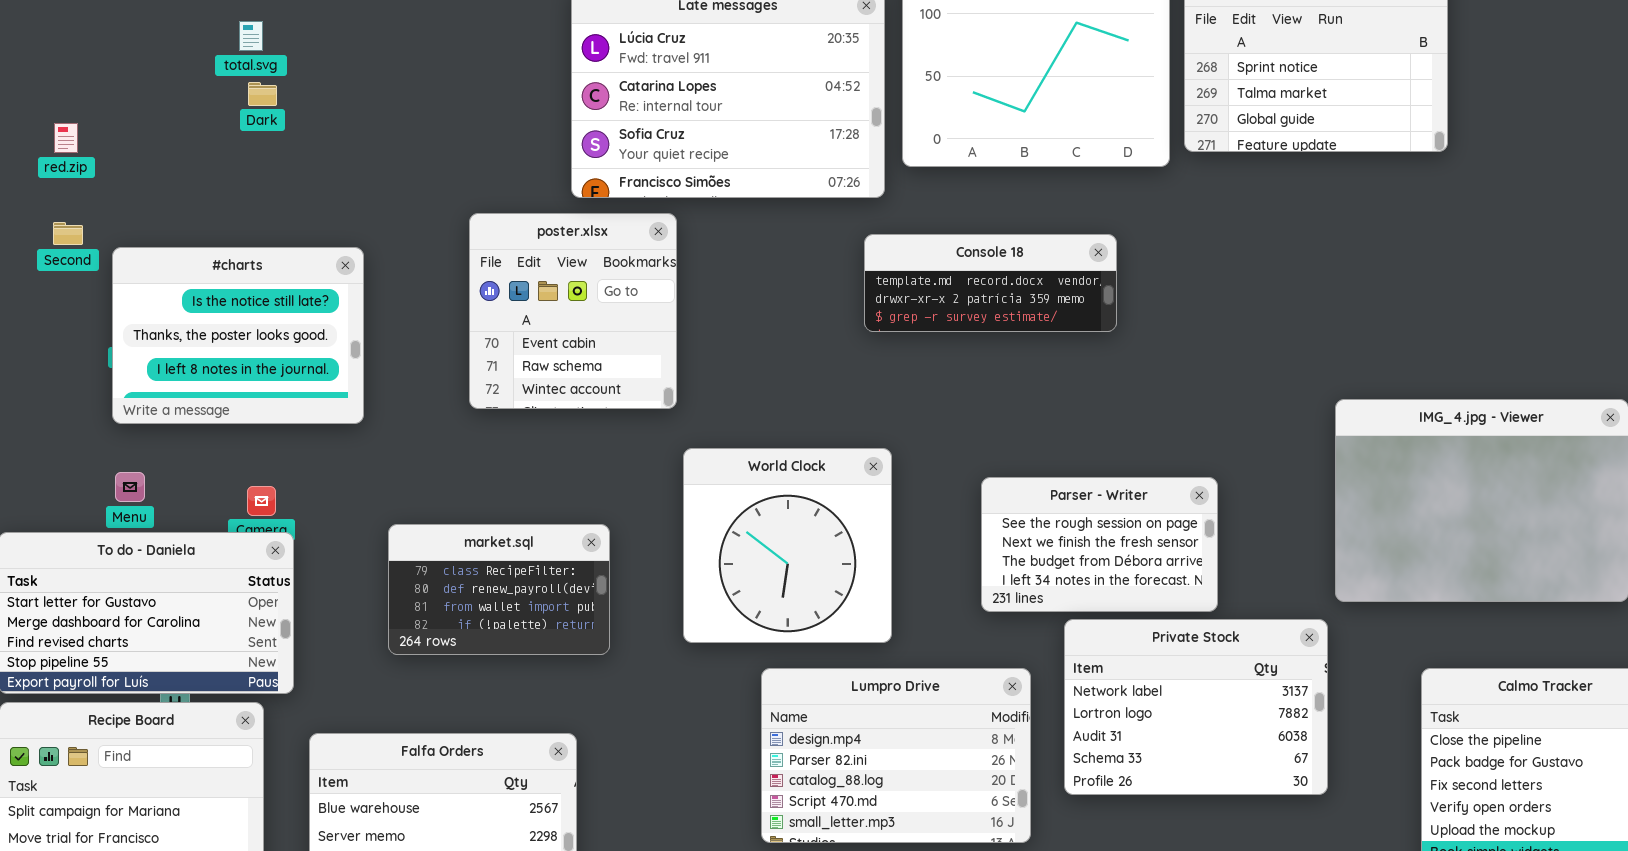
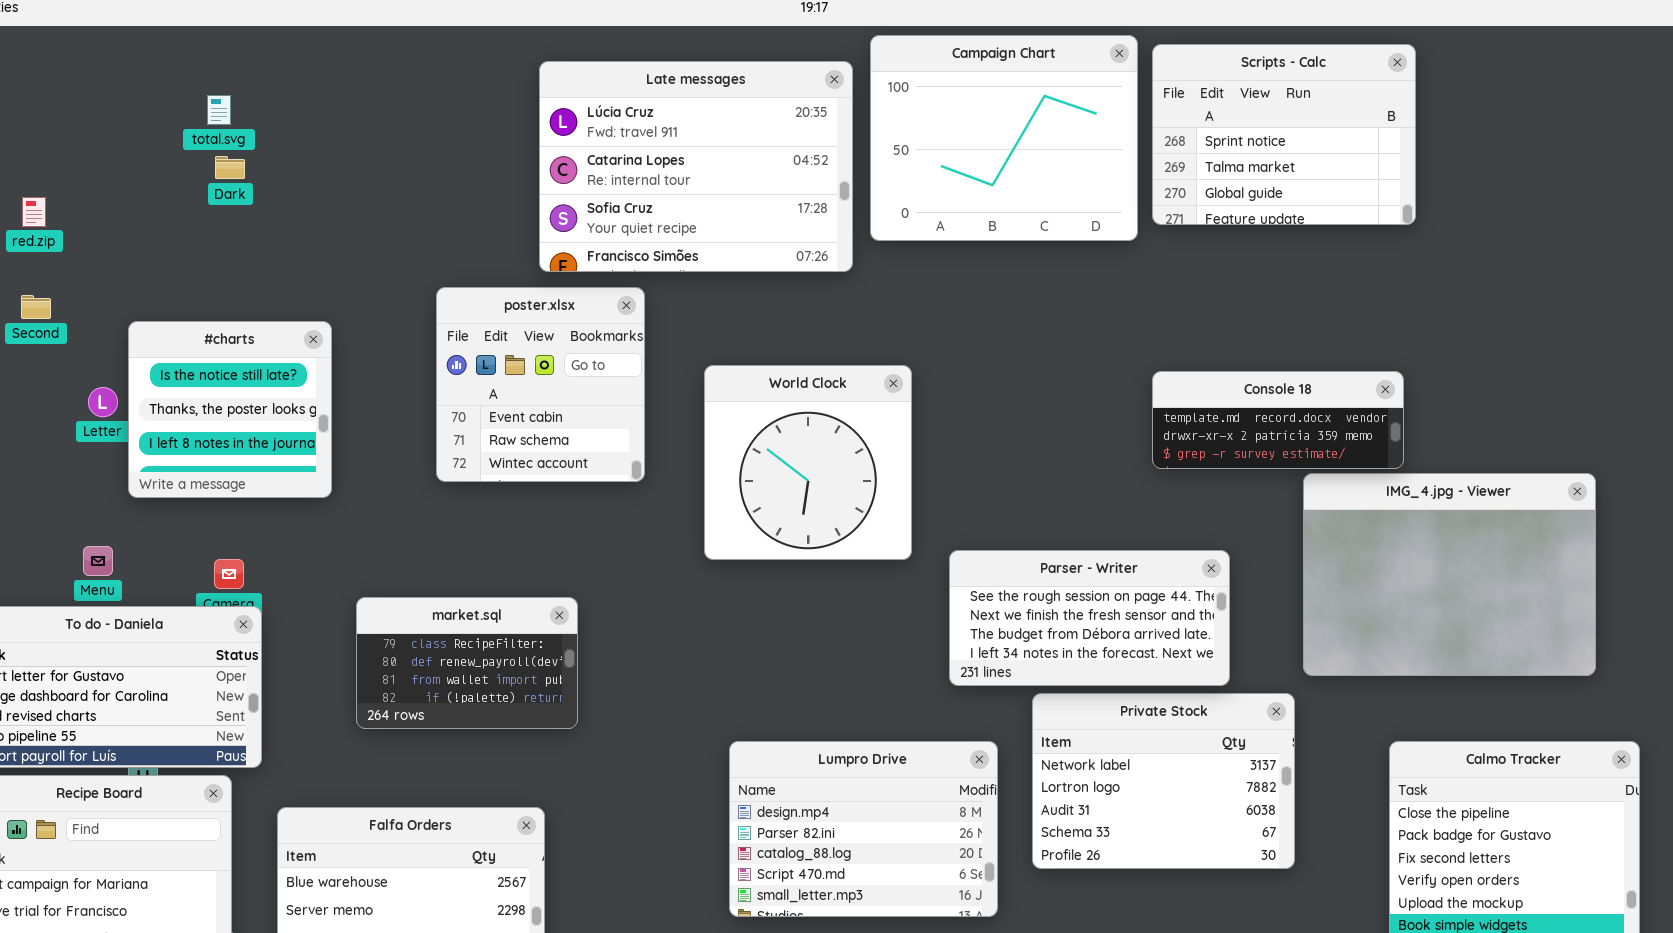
Console 18: [864,234,1117,332] -> [1152,371,1404,469], moved
#charts: [112,247,364,424] -> [128,321,332,498], resized
World Clock: [683,448,892,643] -> [704,365,912,560], moved
Parser - Writer: [981,477,1218,612] -> [949,550,1230,686], resized

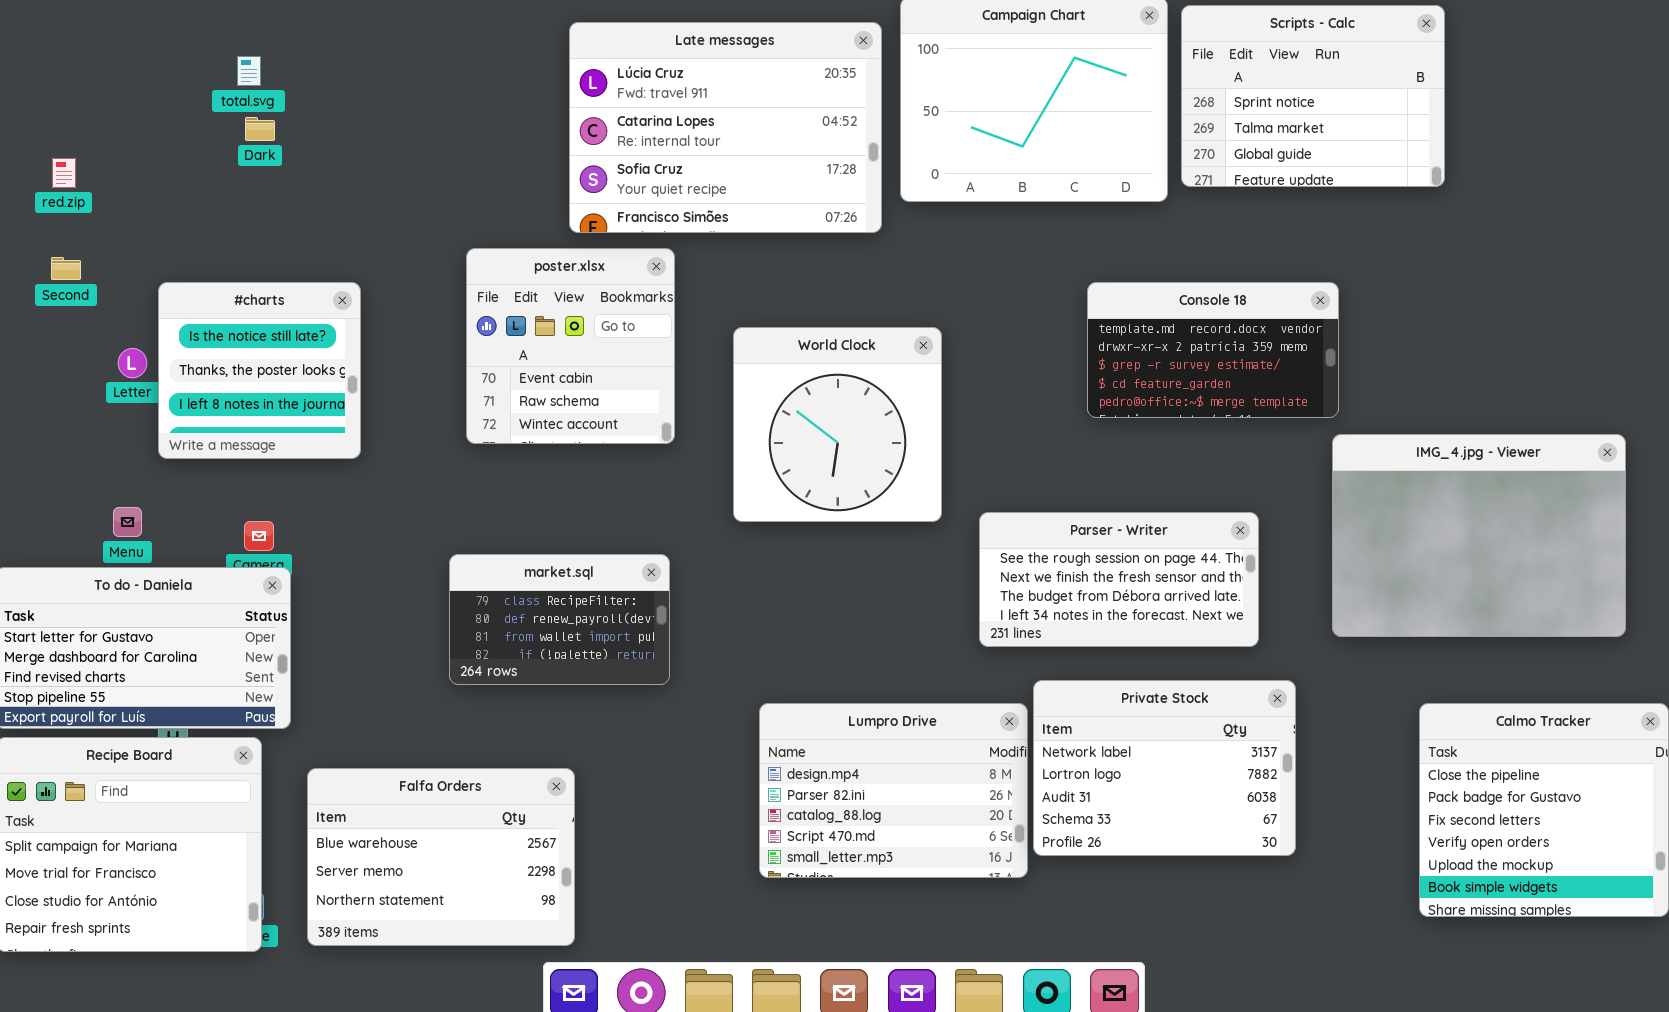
Console 18: [1152,371,1404,469] -> [1087,282,1339,418], moved, resized
market.sql: [356,597,578,729] -> [449,554,670,685], moved
Private Stock: [1032,693,1295,869] -> [1033,680,1296,856], moved

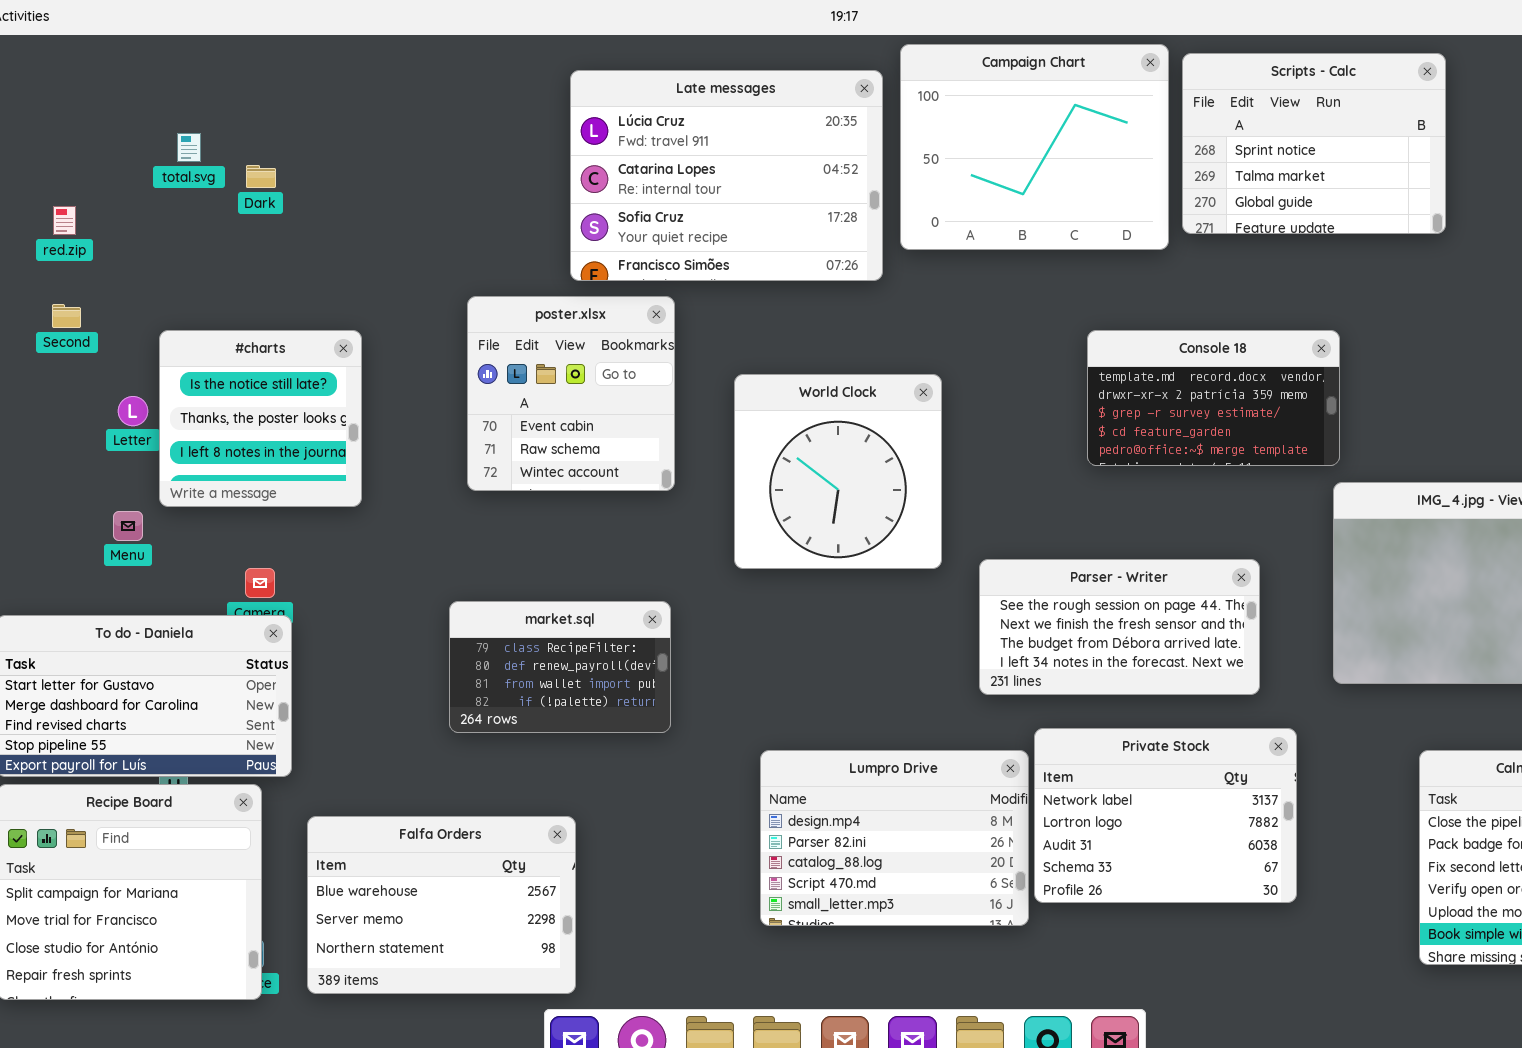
total.svg: [237,56,261,86] -> [177,133,201,162], moved
Menu: [113,507,142,537] -> [113,511,143,541], moved

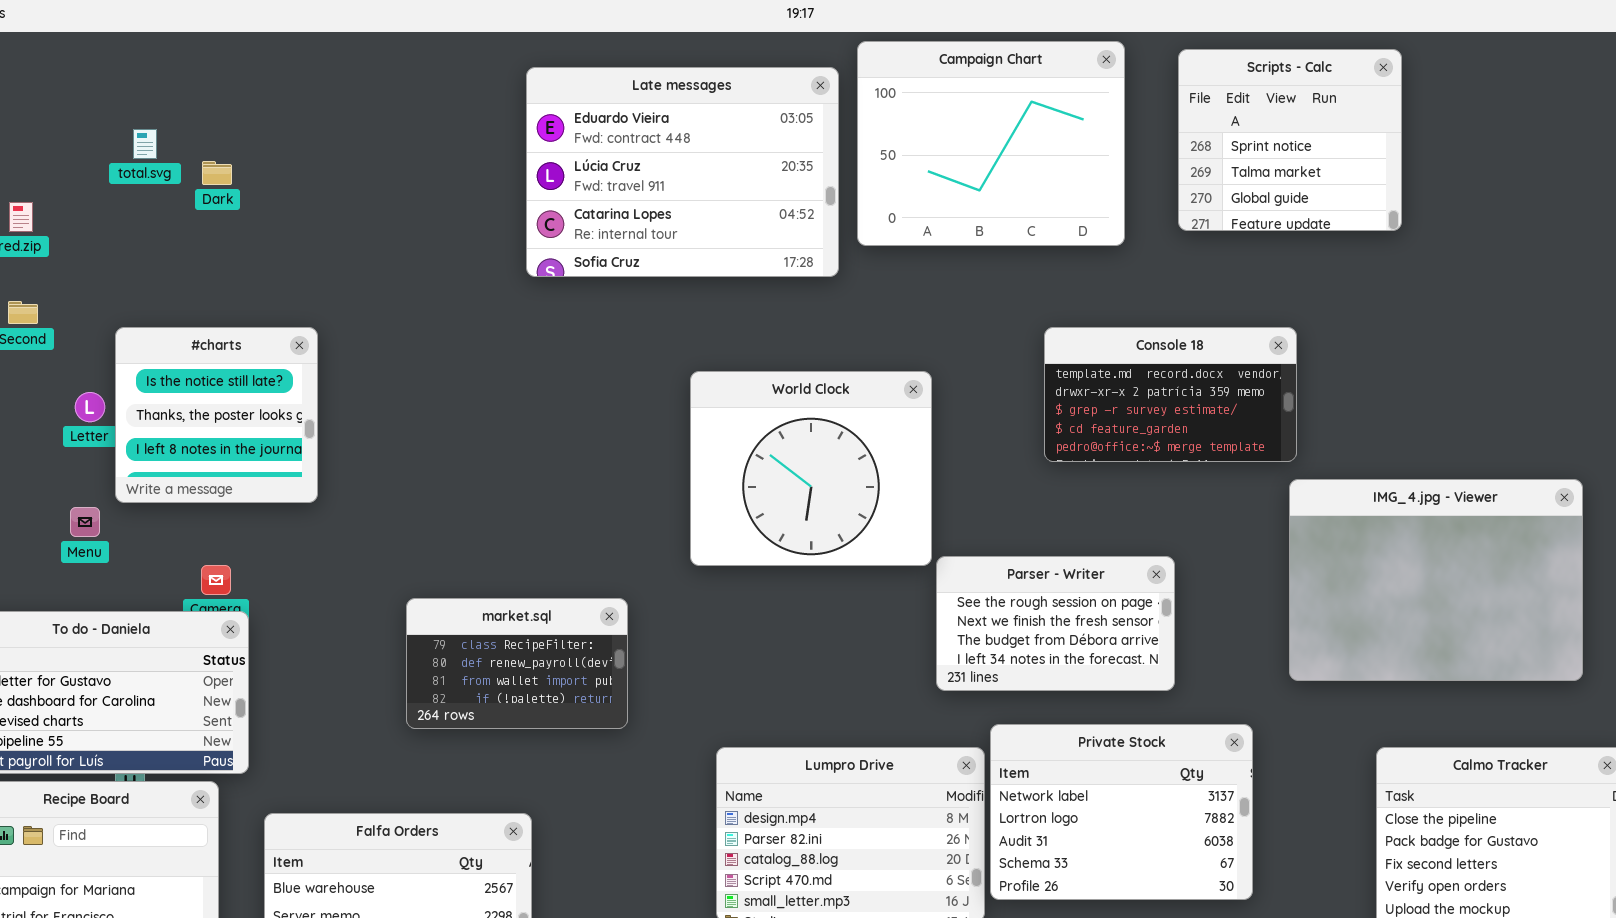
Scripts - Calc: [1182,53,1446,234] -> [1178,49,1402,231], resized
Late messages: [570,70,883,281] -> [526,67,839,277], scrolled up 1 row
poster.xlsx: [467,296,675,491] -> none, closed
World Clock: [734,374,942,569] -> [690,371,932,566], resized
Parser - Writer: [979,559,1260,695] -> [936,556,1175,691], resized

